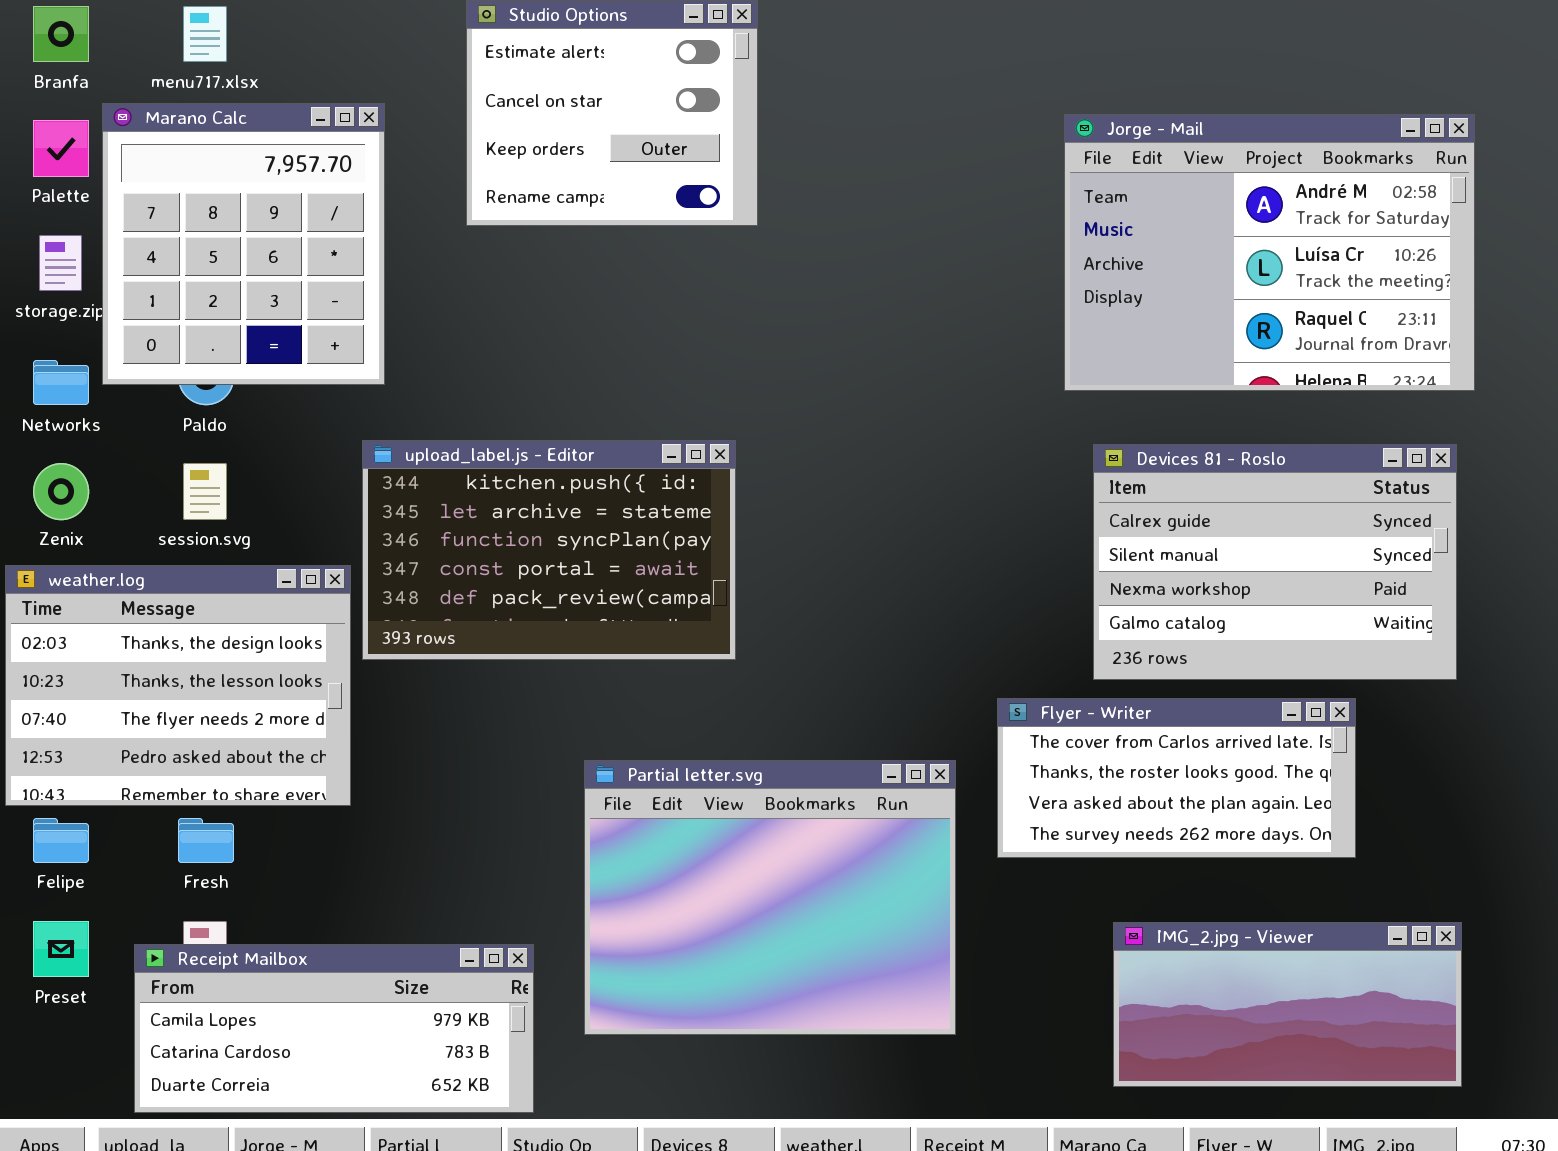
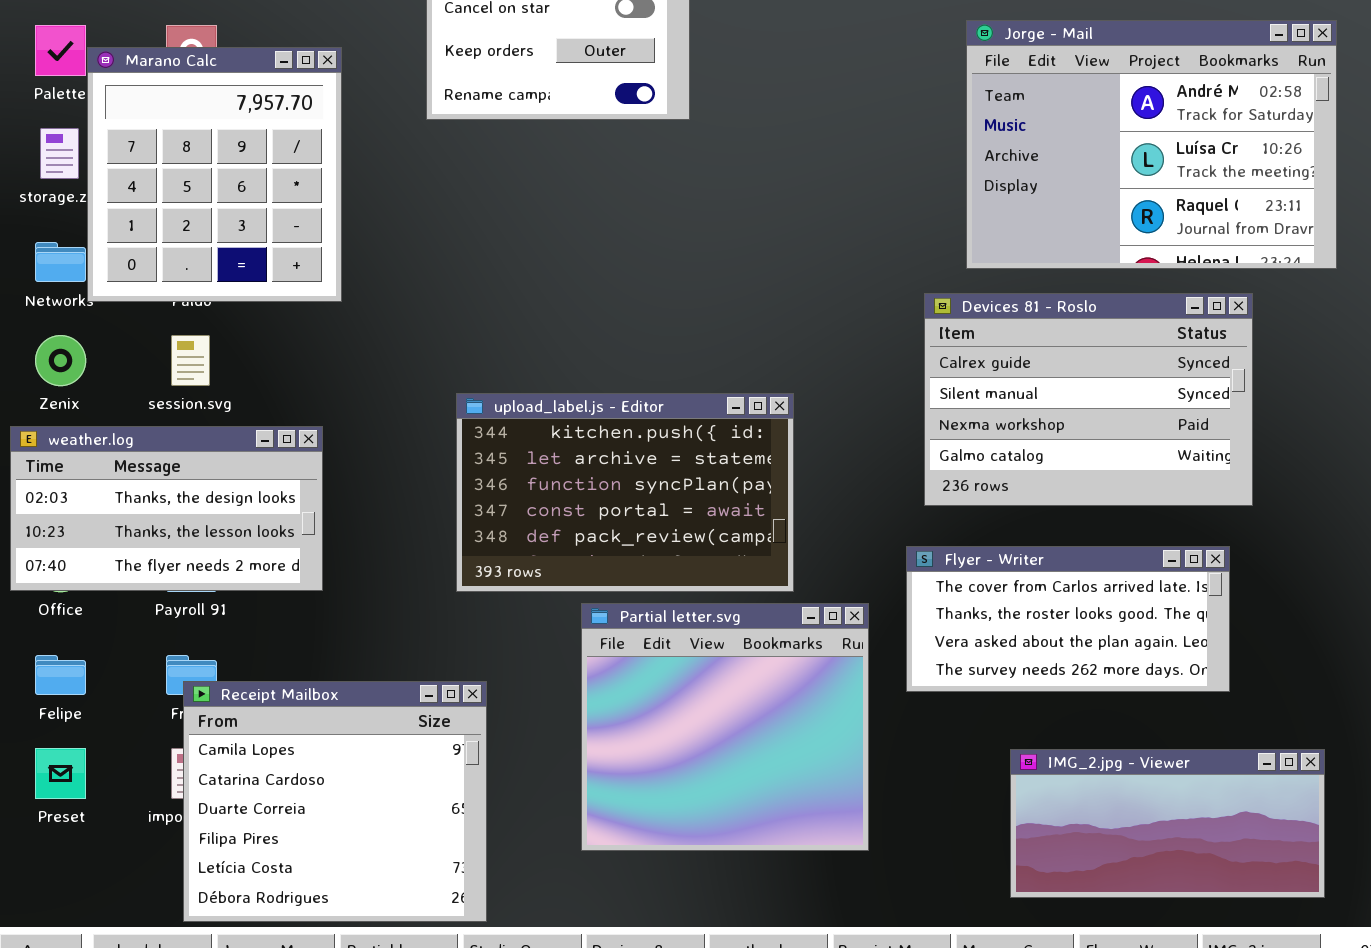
Marano Calc: [102,103,385,385] -> [87,47,342,302], moved
upload_label.js - Editor: [362,440,736,660] -> [456,393,794,592], moved
Devices 81 - Roslo: [1093,444,1457,680] -> [924,293,1253,506], moved
weather.log: [5,565,351,806] -> [10,426,323,591], resized
Partial letter.svg: [584,760,956,1035] -> [581,603,869,851], resized
Receipt Mailbox: [134,944,534,1113] -> [183,681,487,922], resized

